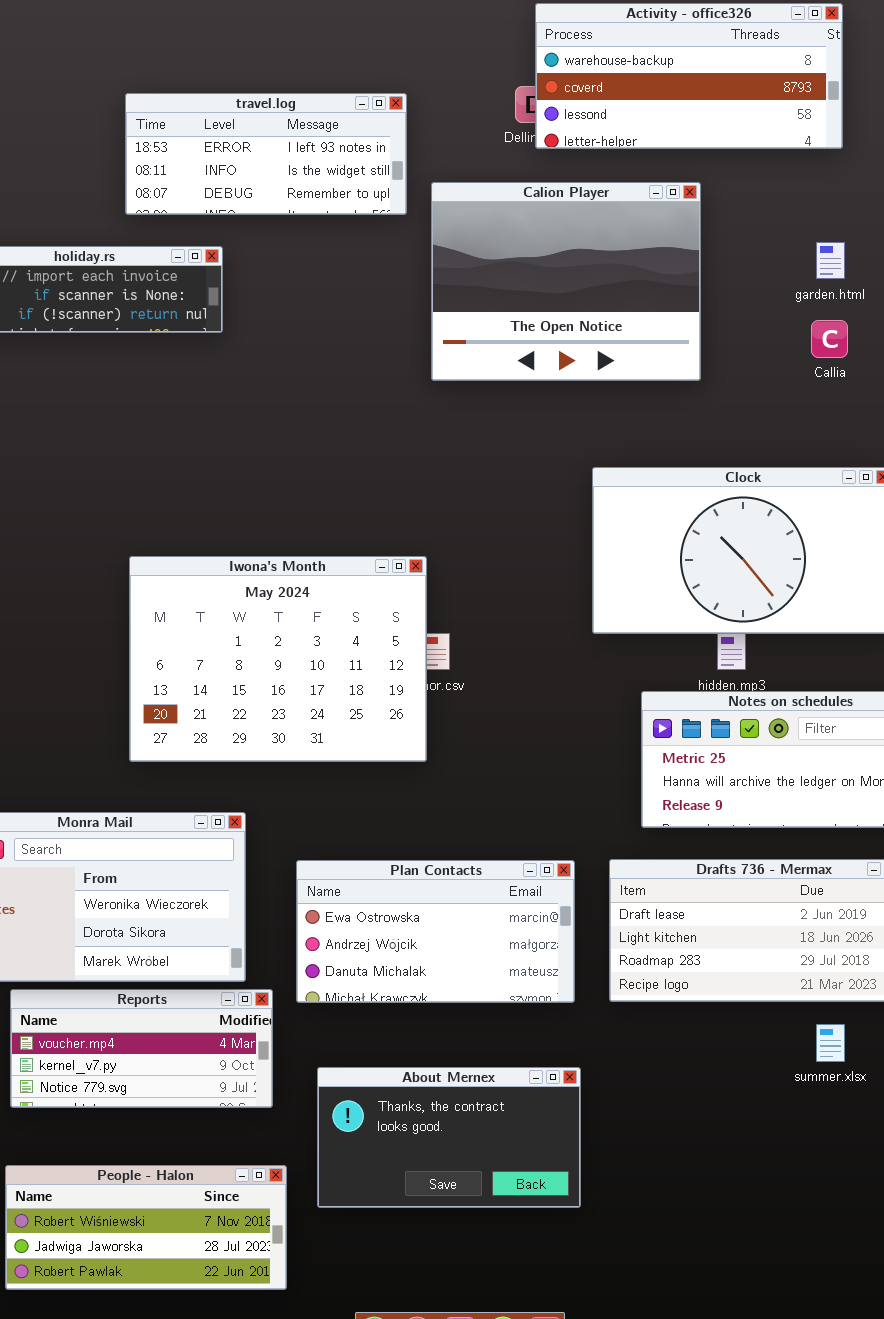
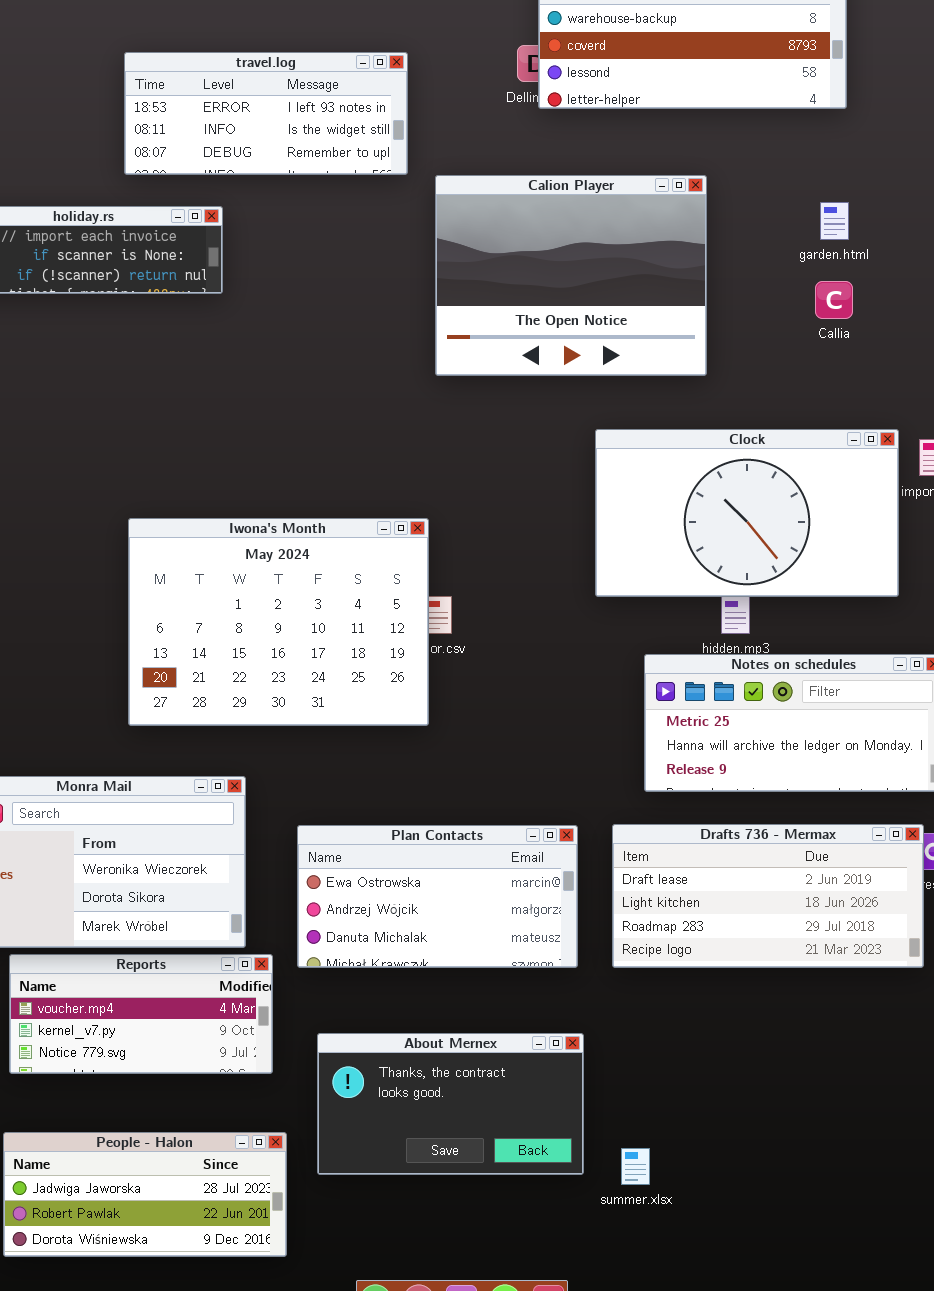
Calion Player: [431,182,701,381] -> [435,175,707,376], moved
summer.xlsx: [816,1024,845,1062] -> [621,1148,650,1185], moved
People - Halon: [5,1165,287,1290] -> [3,1132,287,1257], scrolled down 1 row

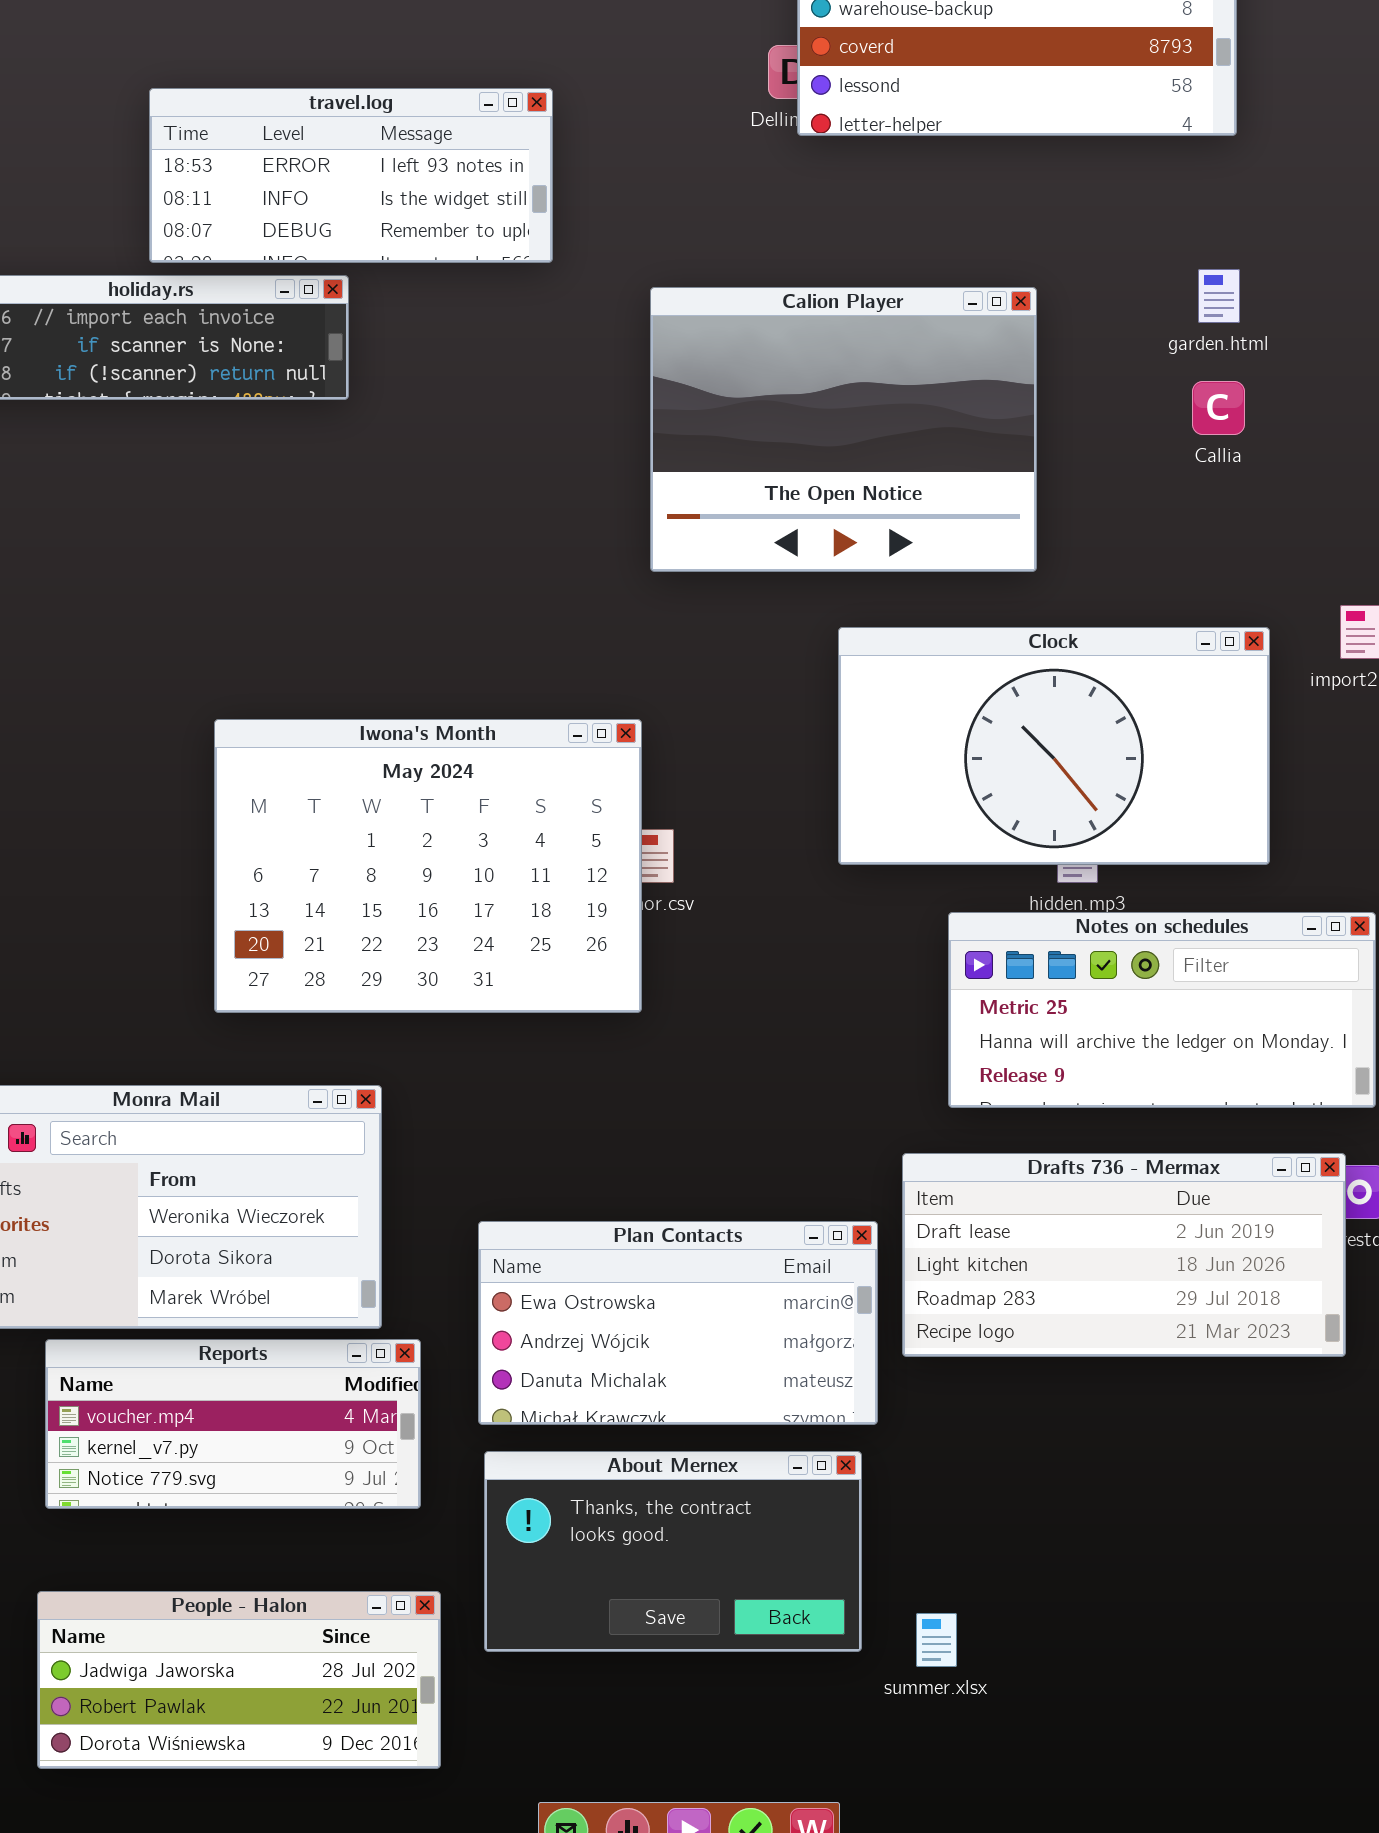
travel.log: [124,52,408,175] -> [149,88,553,263], moved
Calion Player: [435,175,707,376] -> [650,287,1037,572], moved
Clock: [595,429,899,597] -> [838,627,1270,865], moved
Plan Contacts: [297,825,578,968] -> [478,1221,878,1425], moved

